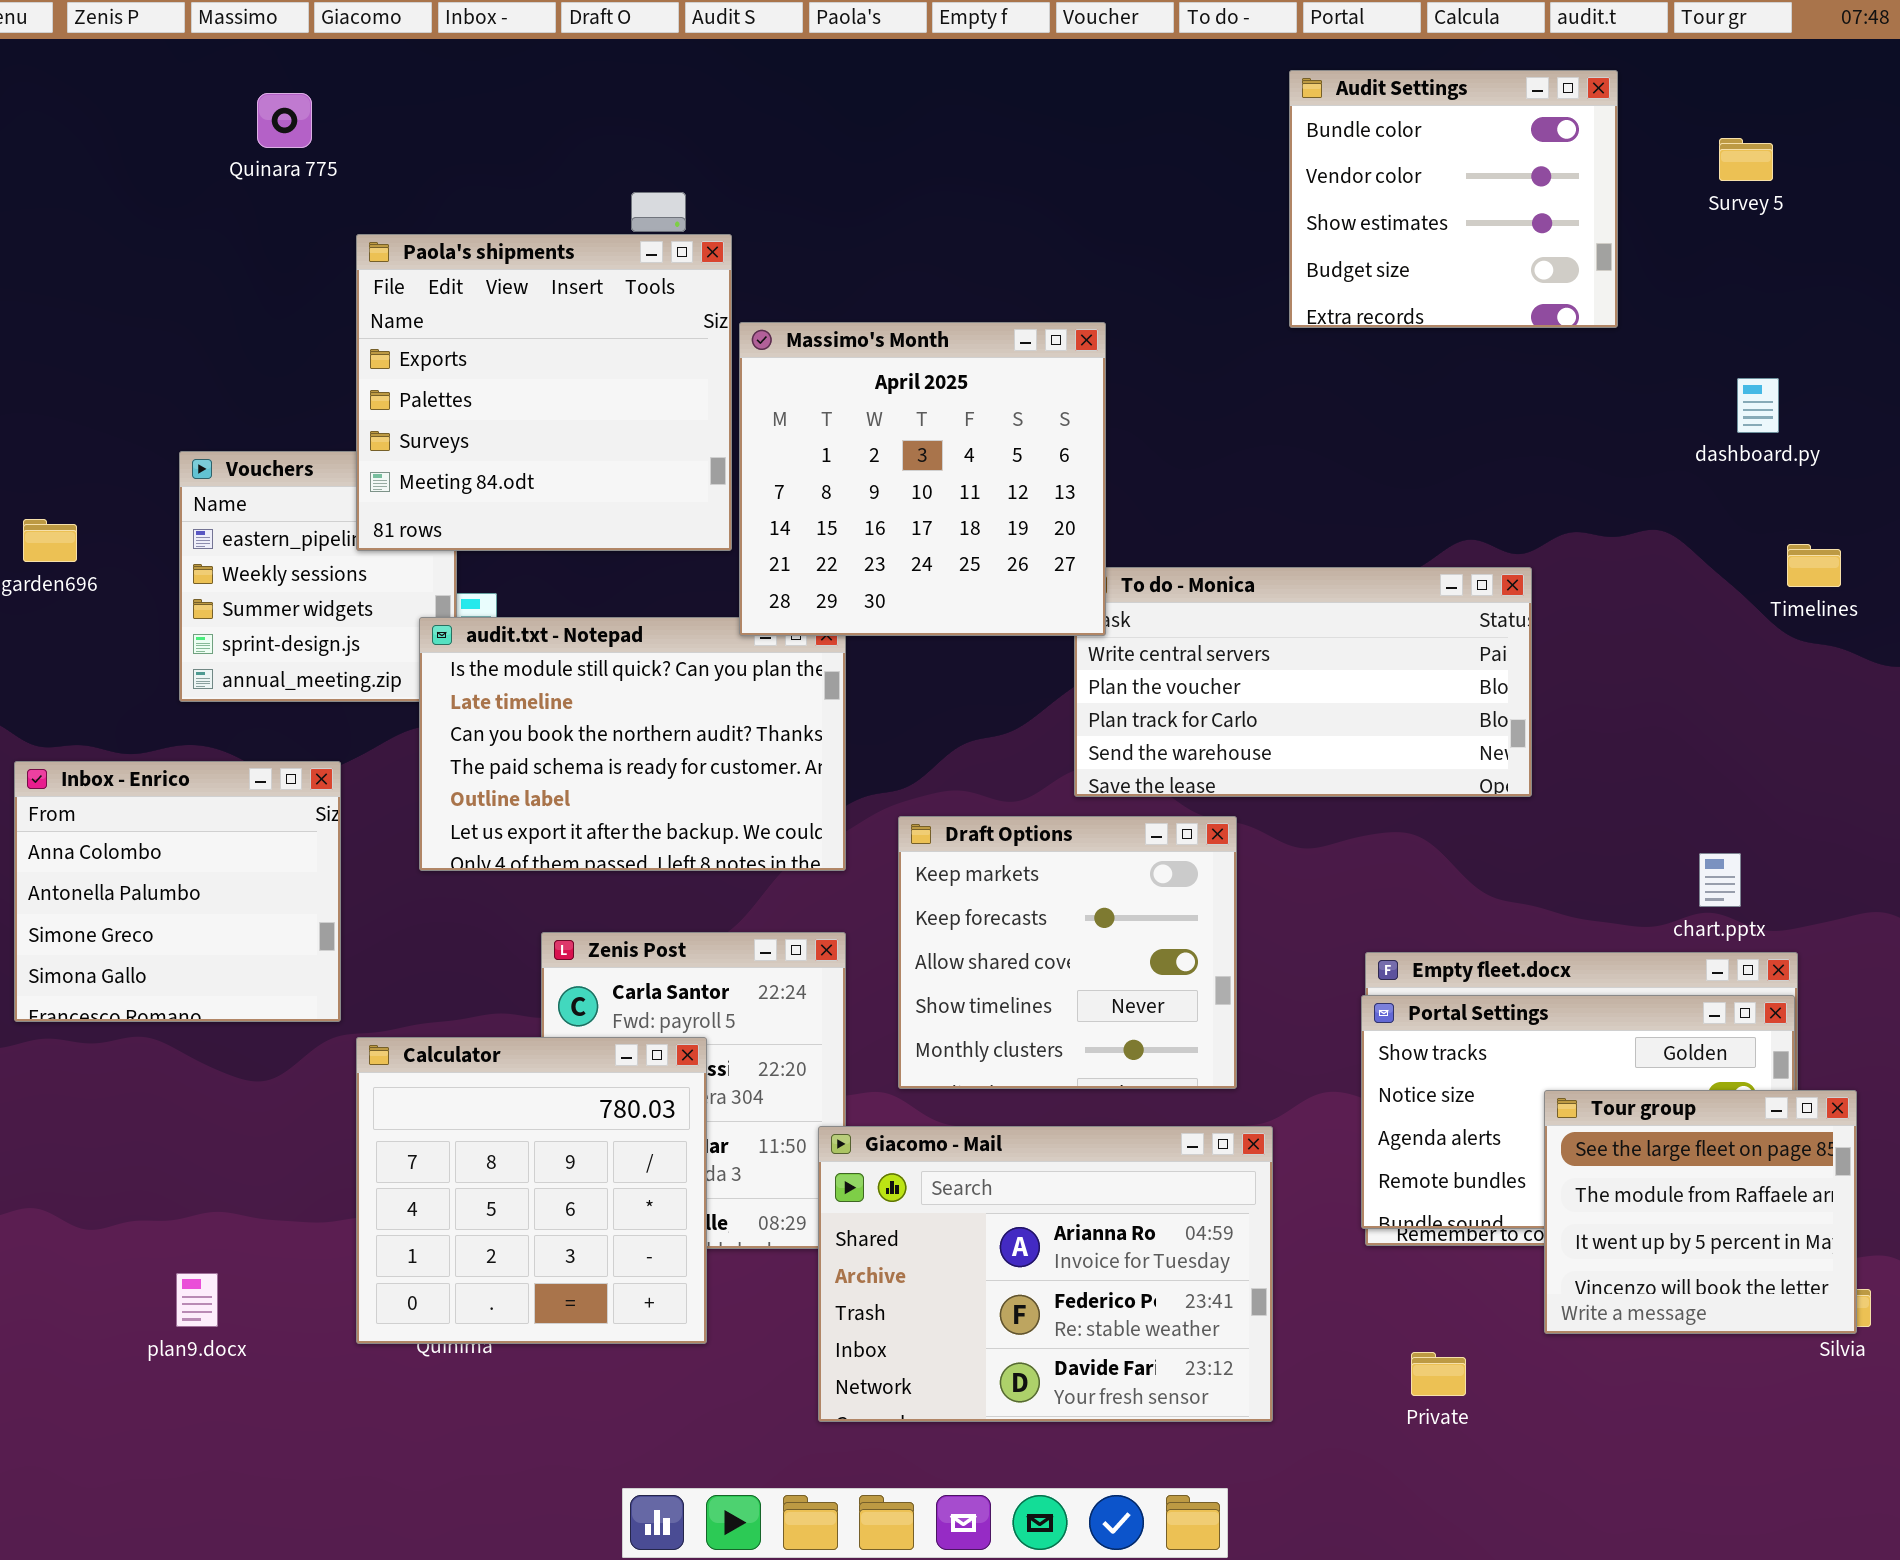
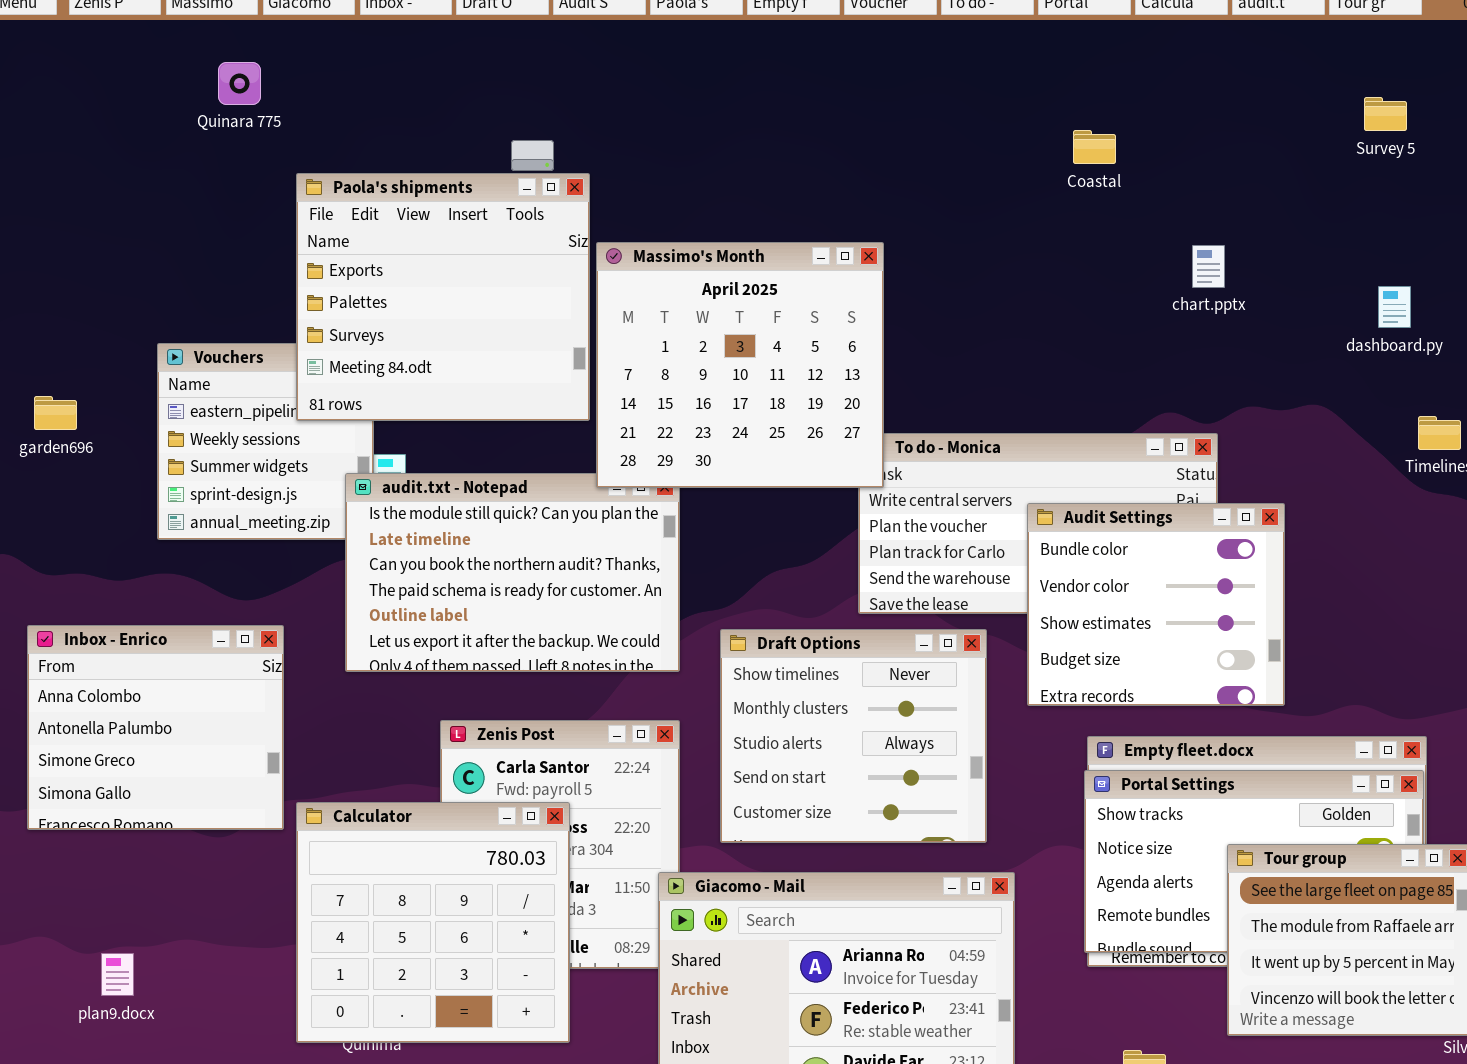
Audit Settings: [1289,70,1618,328] -> [1027,503,1285,706], moved
Inbox - Enrico: [14,761,341,1022] -> [27,625,284,830], moved
Draft Options: [898,816,1237,1089] -> [720,629,987,843], scrolled down 3 rows
chart.pptx: [1699,853,1741,907] -> [1192,245,1225,288], moved
plan9.docx: [176,1273,218,1327] -> [101,953,134,996], moved

